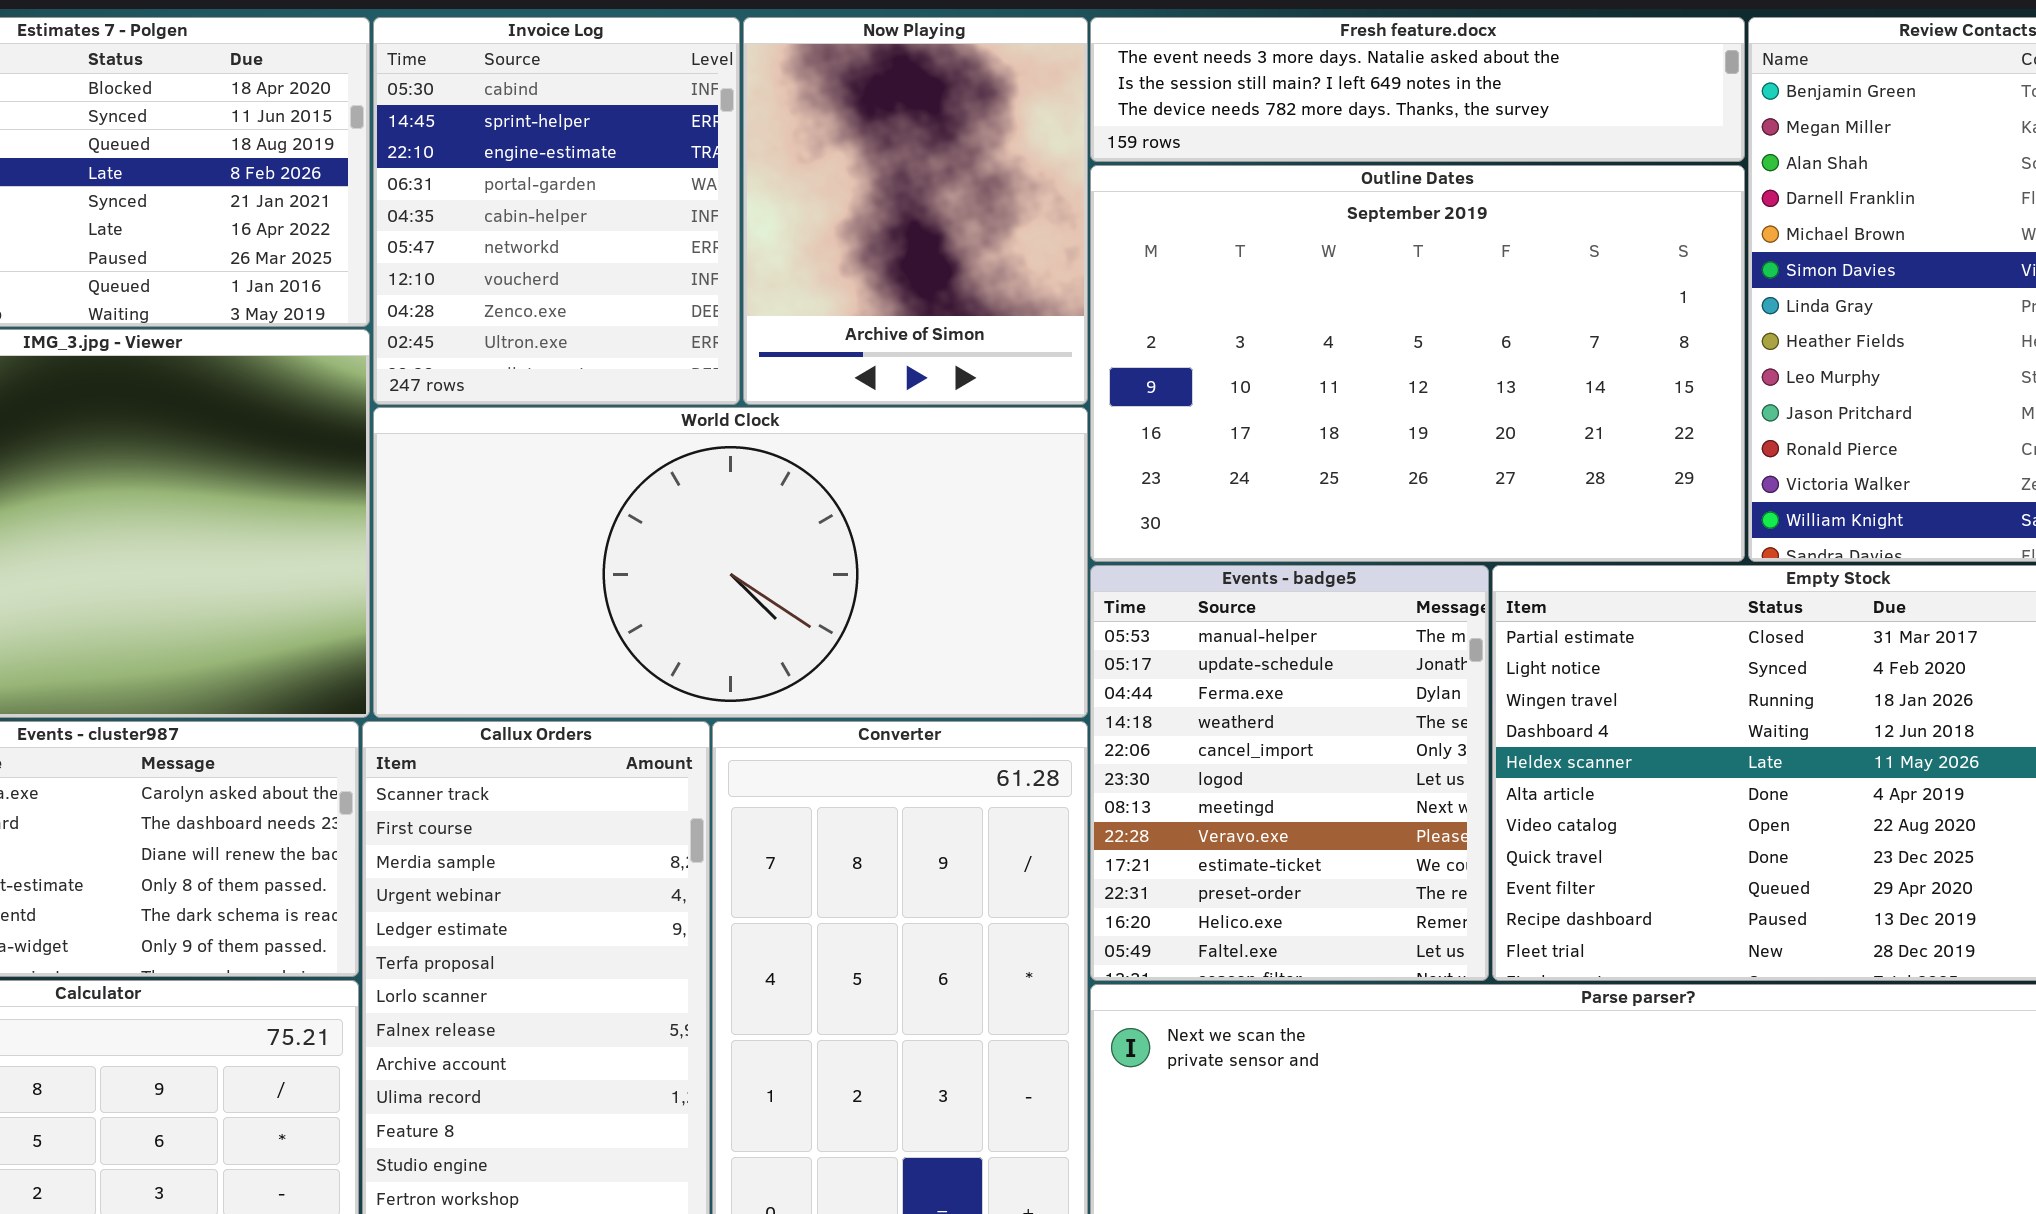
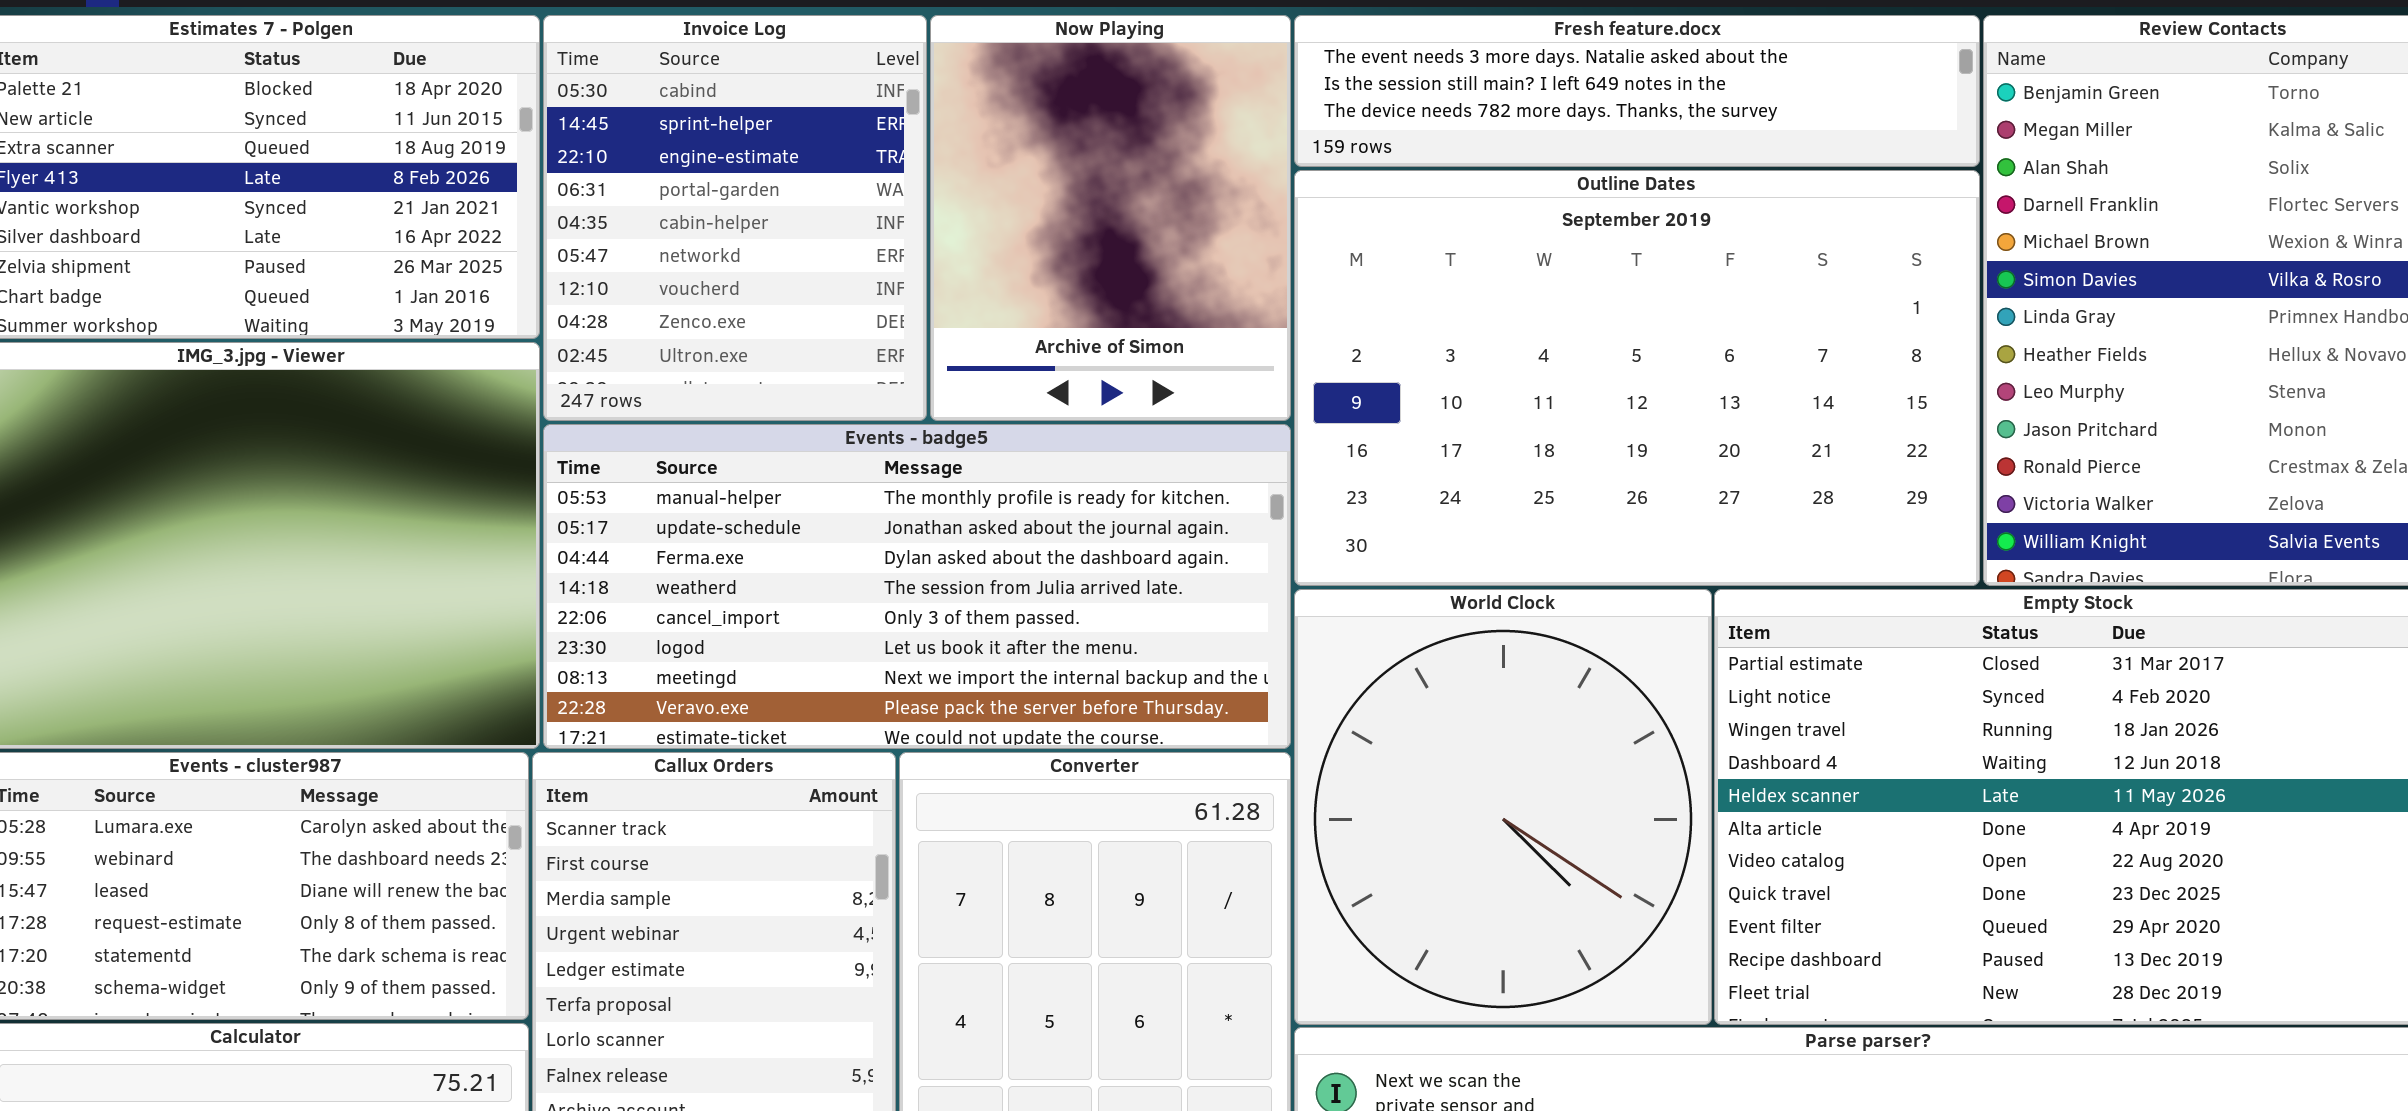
World Clock: [373,407,1088,718] -> [1294,589,1712,1025], moved, resized
Events - badge5: [1090,565,1489,981] -> [543,424,1291,749], moved, resized

